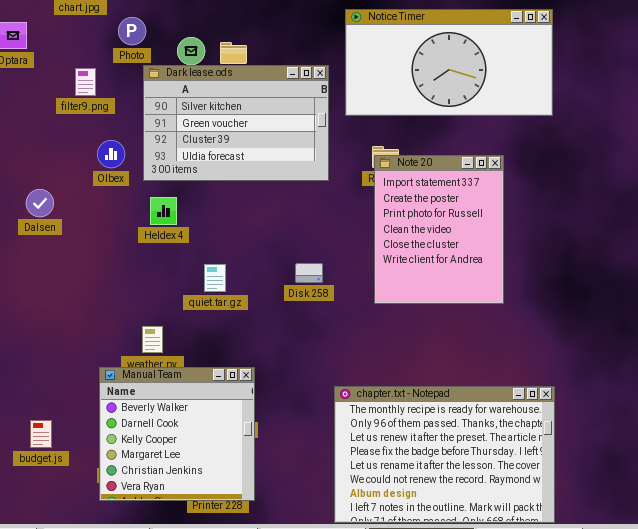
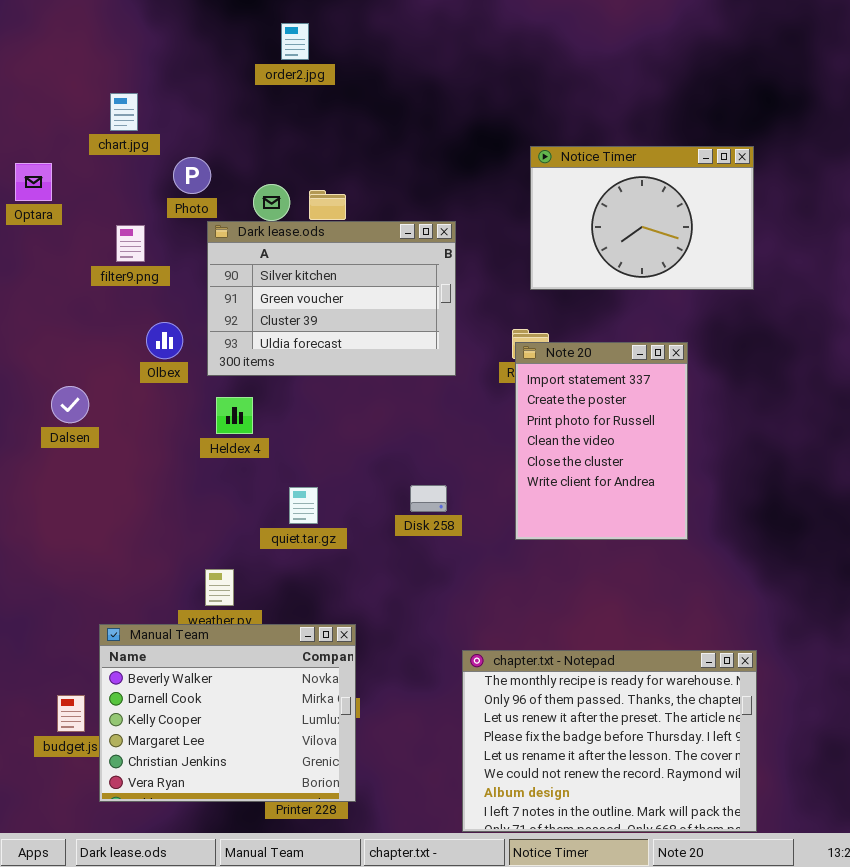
Notice Timer: [345,9,553,116] -> [530,146,754,290], resized
Manual Team: [99,367,255,501] -> [99,624,356,802], resized

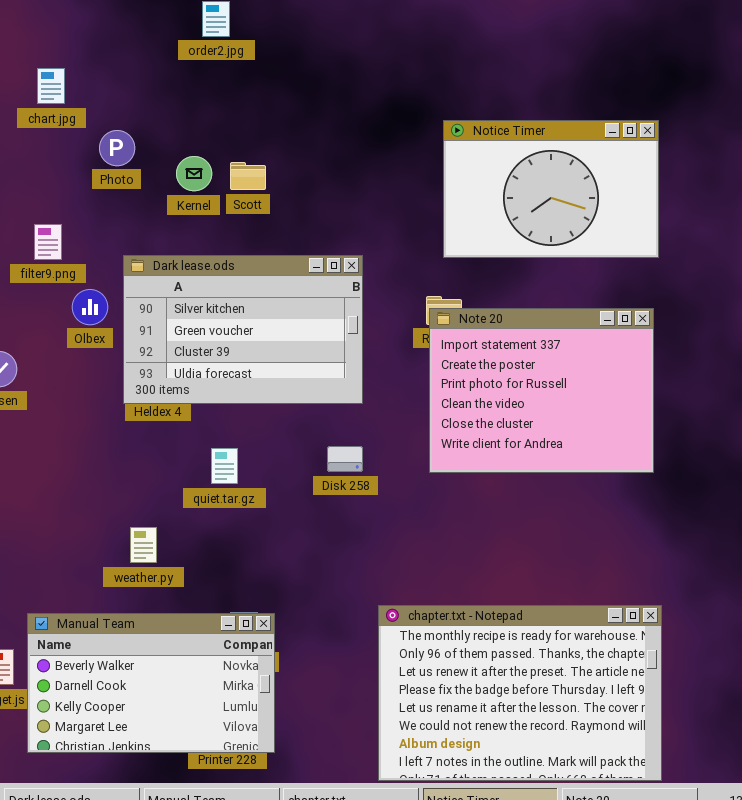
Dark lease.ods: [207,221,456,376] -> [123,255,363,404], moved
filter9.png: [116,225,145,262] -> [34,224,62,260], moved
Note 20: [515,342,688,540] -> [429,308,654,473], resized
Manual Team: [99,624,356,802] -> [27,613,275,753], resized

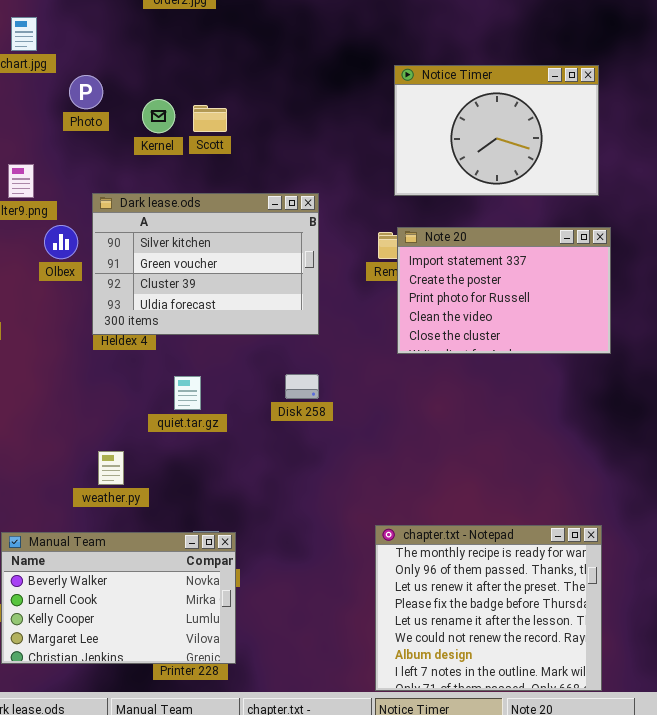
Note 20: [429,308,654,473] -> [397,227,611,354], moved, resized
chapter.txt - Notepad: [378,605,662,781] -> [375,525,602,691], resized

